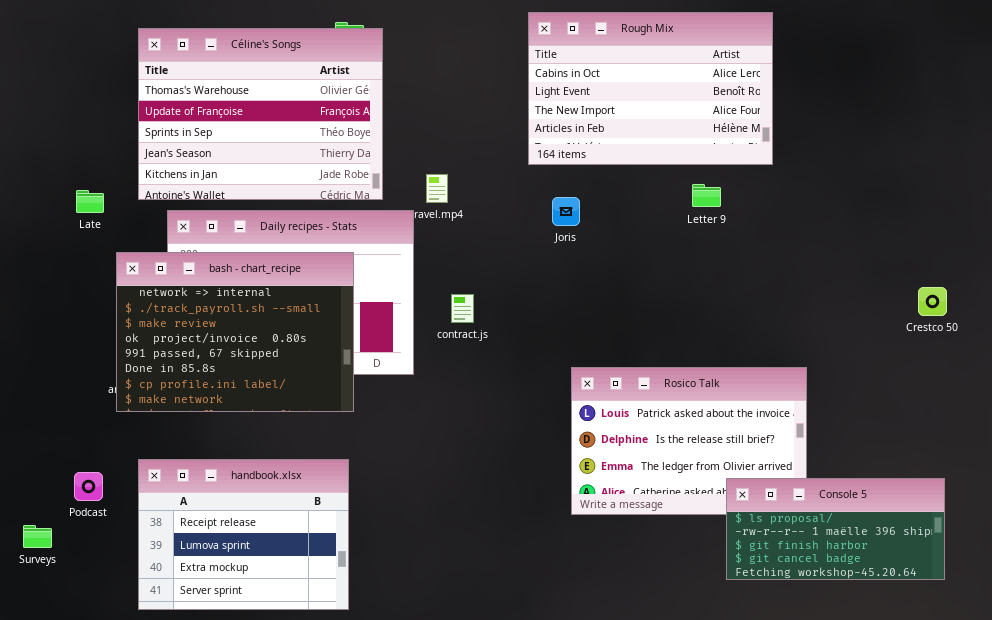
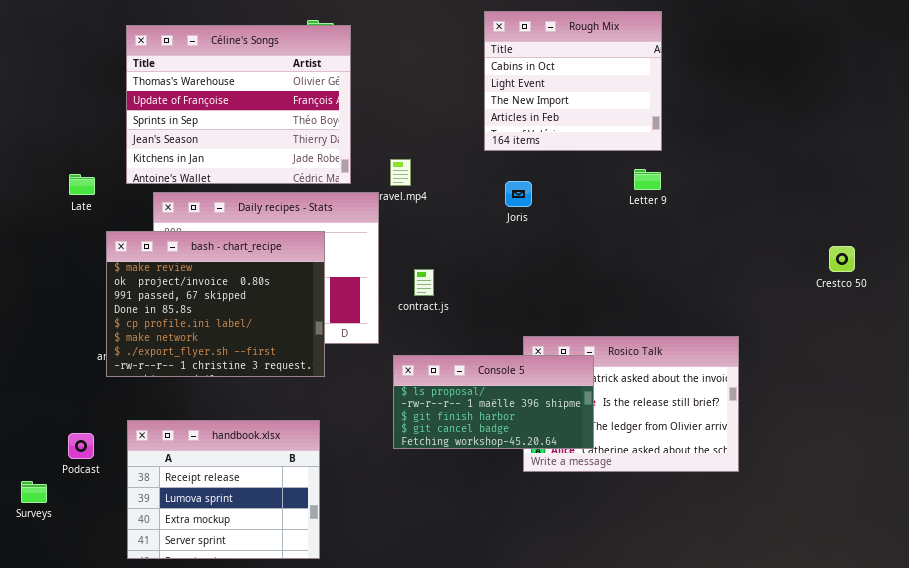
Rough Mix: [528,12,773,165] -> [484,11,662,151], resized
bash - chart_recipe: [116,252,354,412] -> [106,231,325,377], scrolled down 2 rows
Crestco 50: [918,287,947,316] -> [829,246,855,272], moved
Console 5: [726,478,945,580] -> [393,355,594,449], moved

